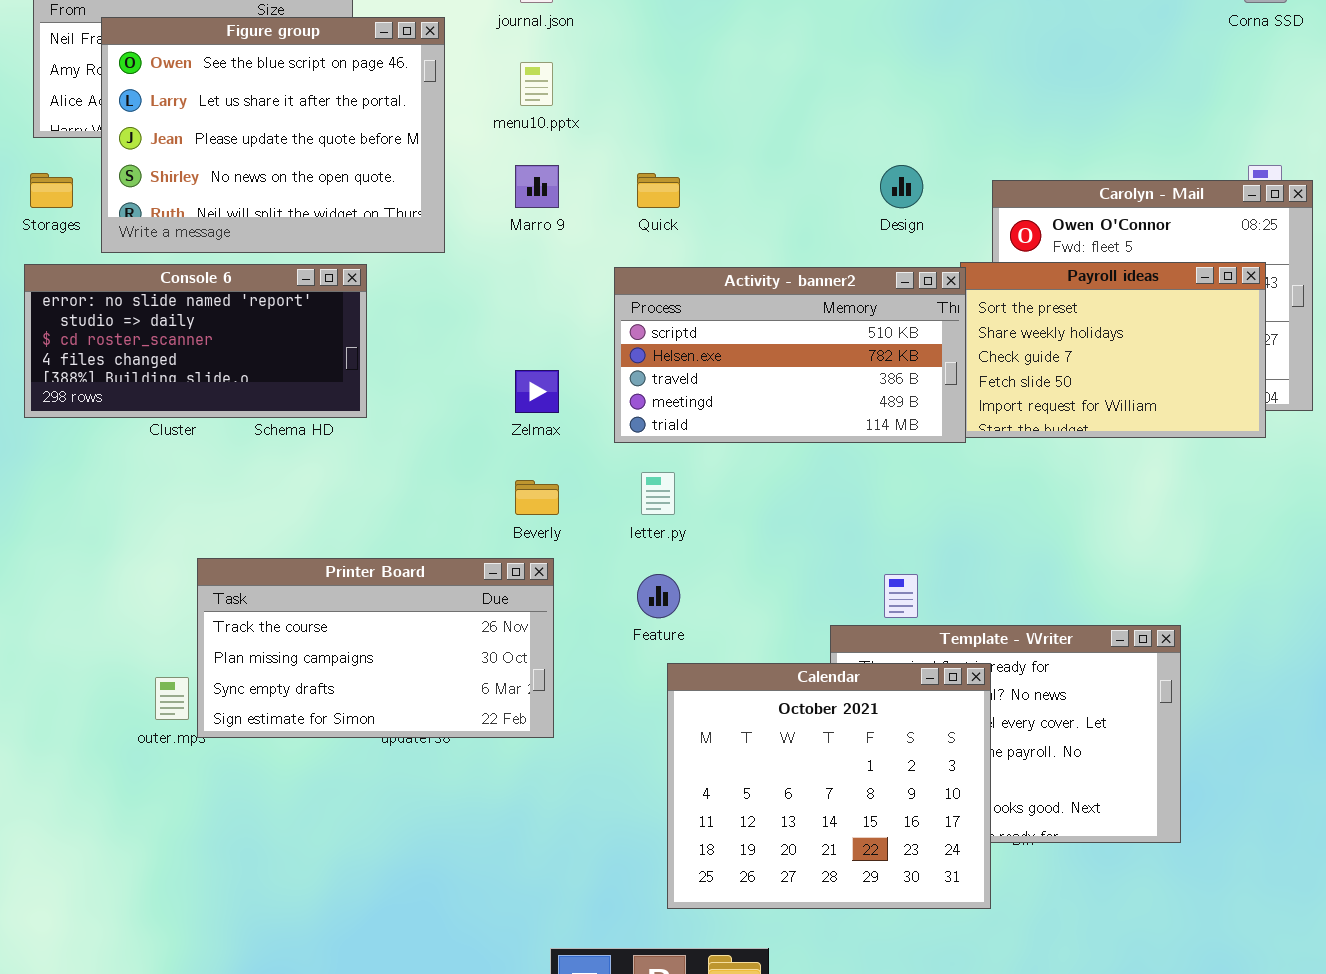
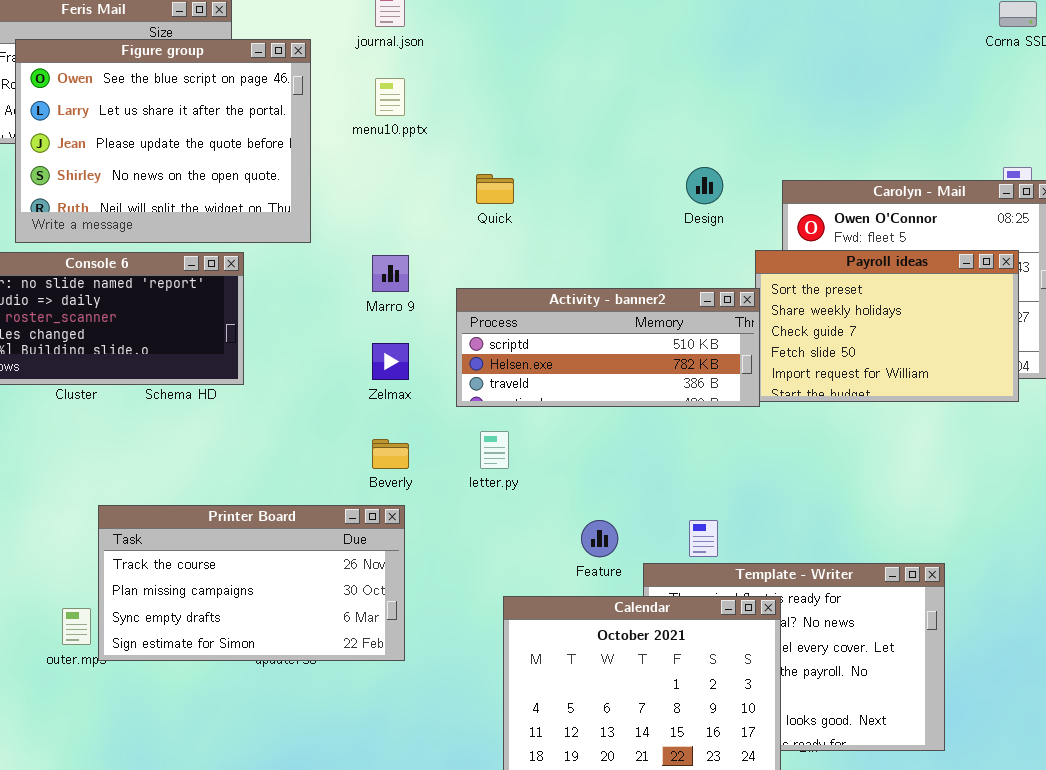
Marro 9: [515,165,559,208] -> [372,255,409,292], moved
Activity - banner2: [614,267,966,443] -> [456,288,760,407], resized
Feature: [637,574,680,618] -> [581,520,618,557], moved

